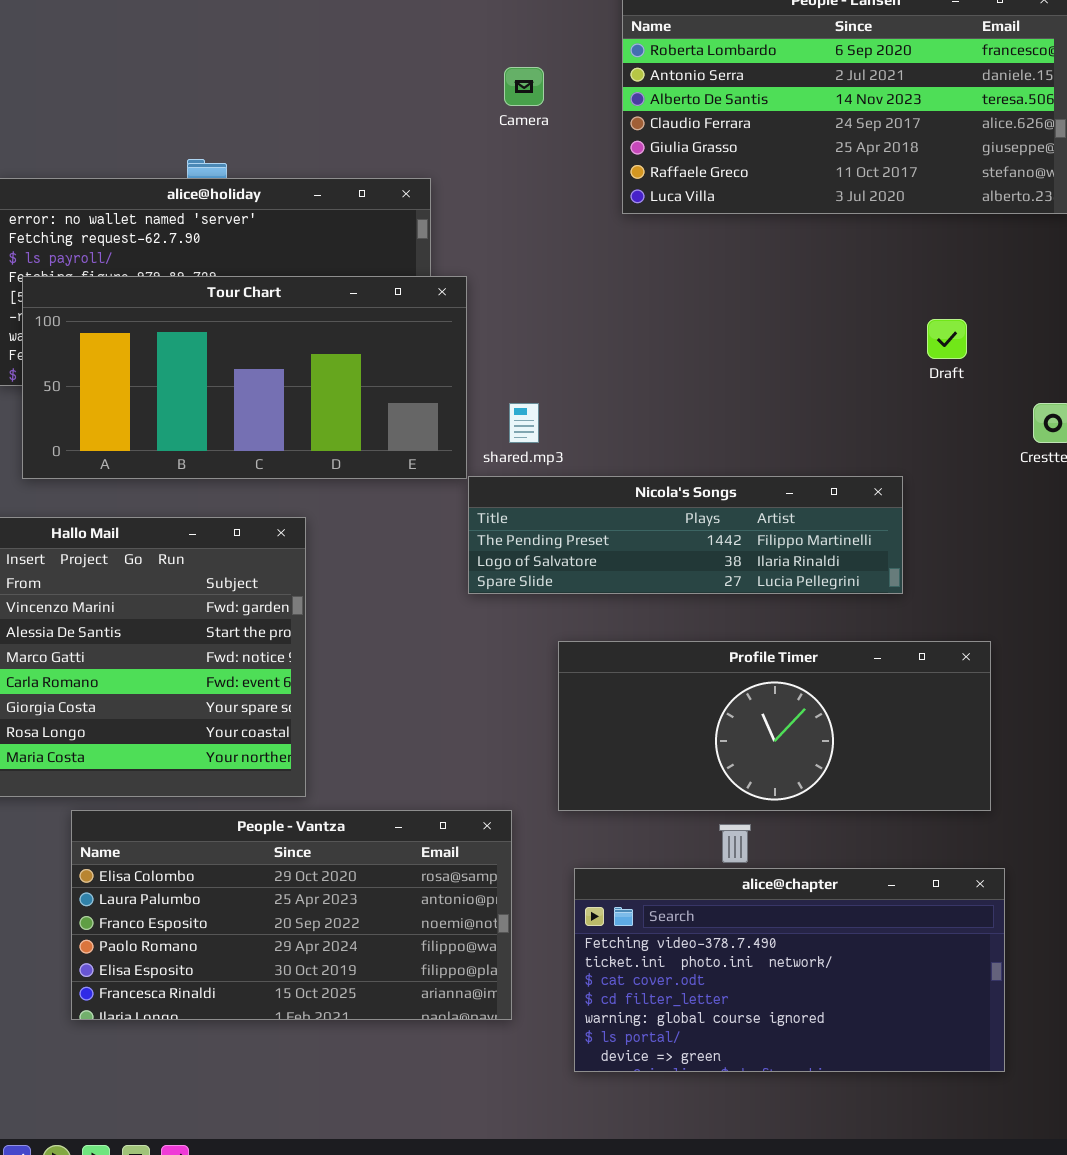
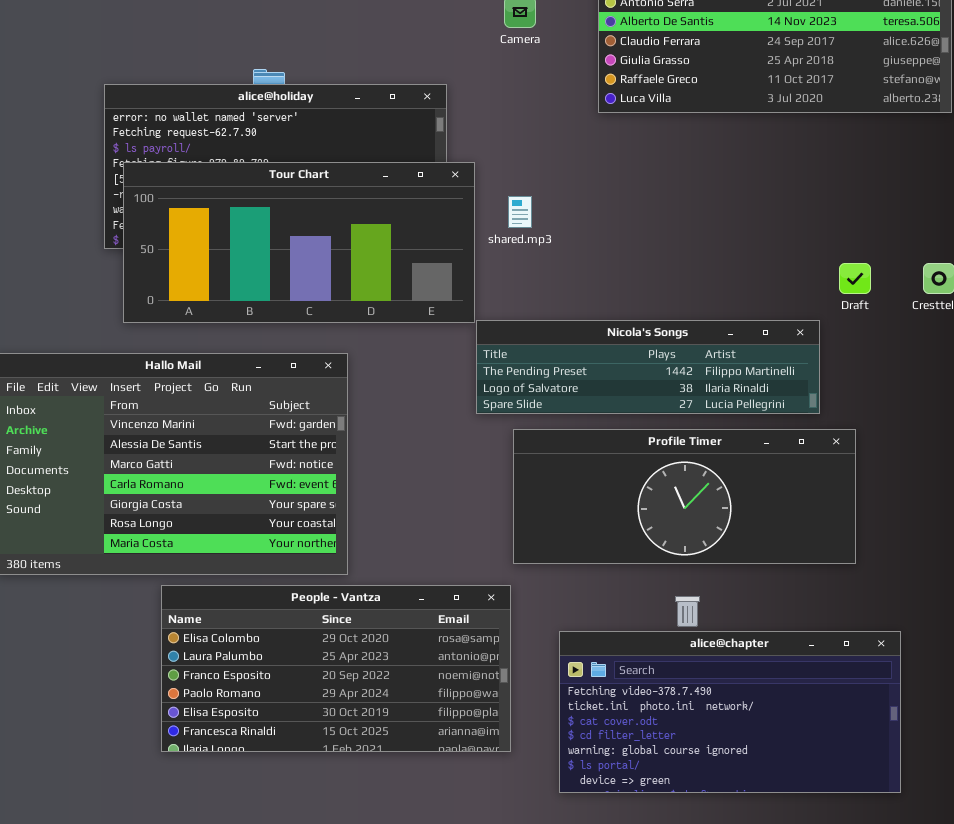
Draft: [927,319,967,359] -> [839,263,871,294], moved
shared.mp3: [509,403,539,443] -> [508,196,532,228], moved
Profile Timer: [558,641,991,811] -> [513,429,856,564], moved

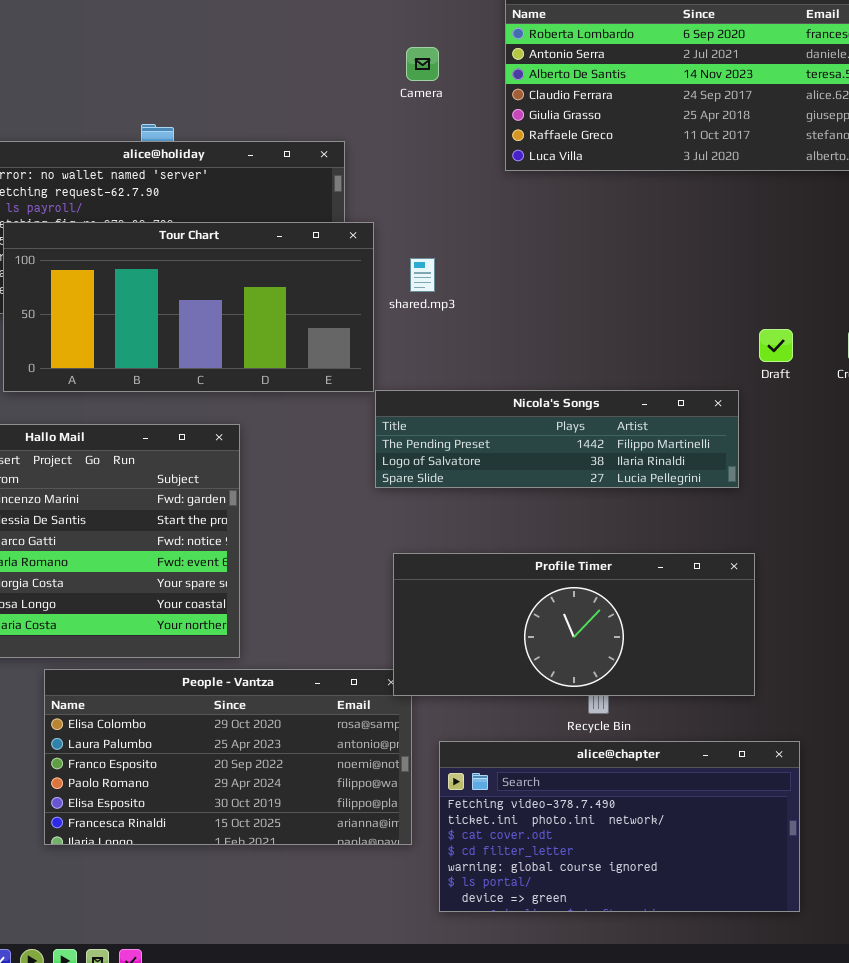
Profile Timer: [513,429,856,564] -> [393,553,755,696], moved
alice@chapter: [559,631,901,793] -> [439,741,800,912], moved

